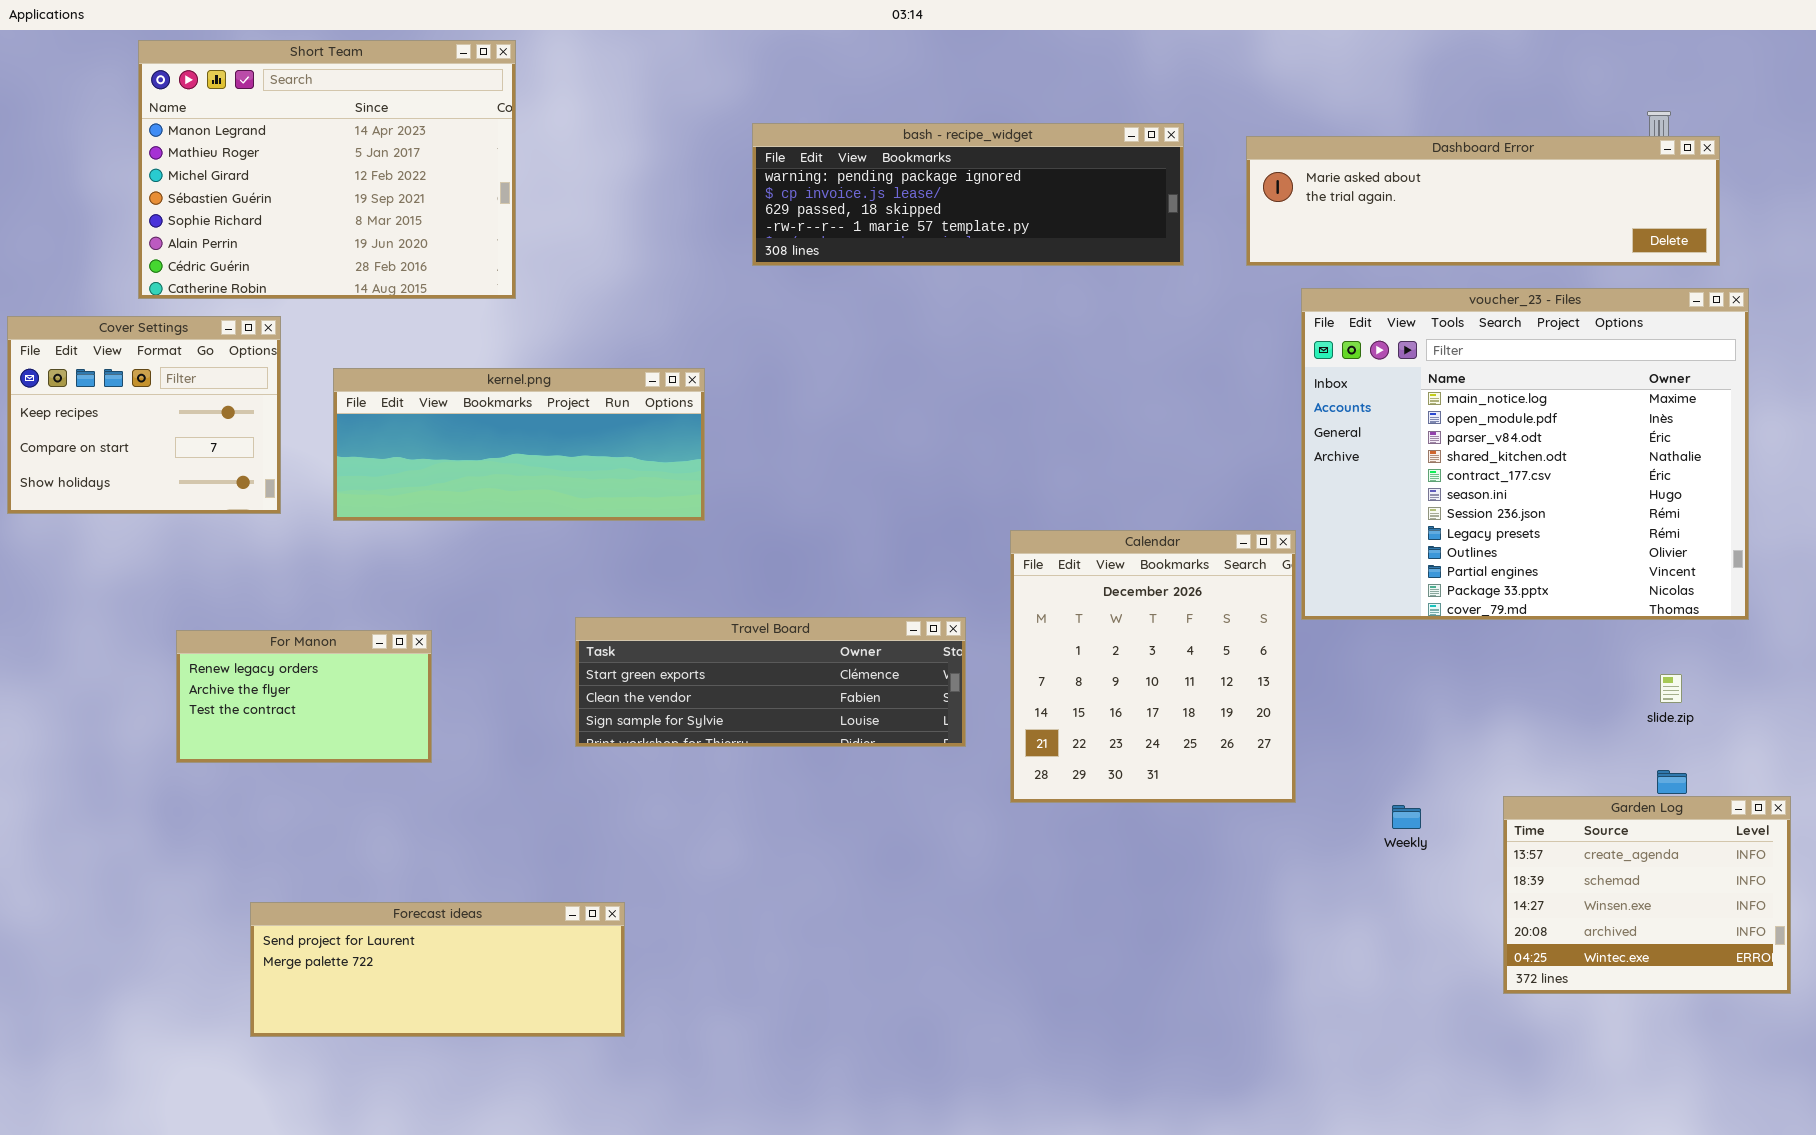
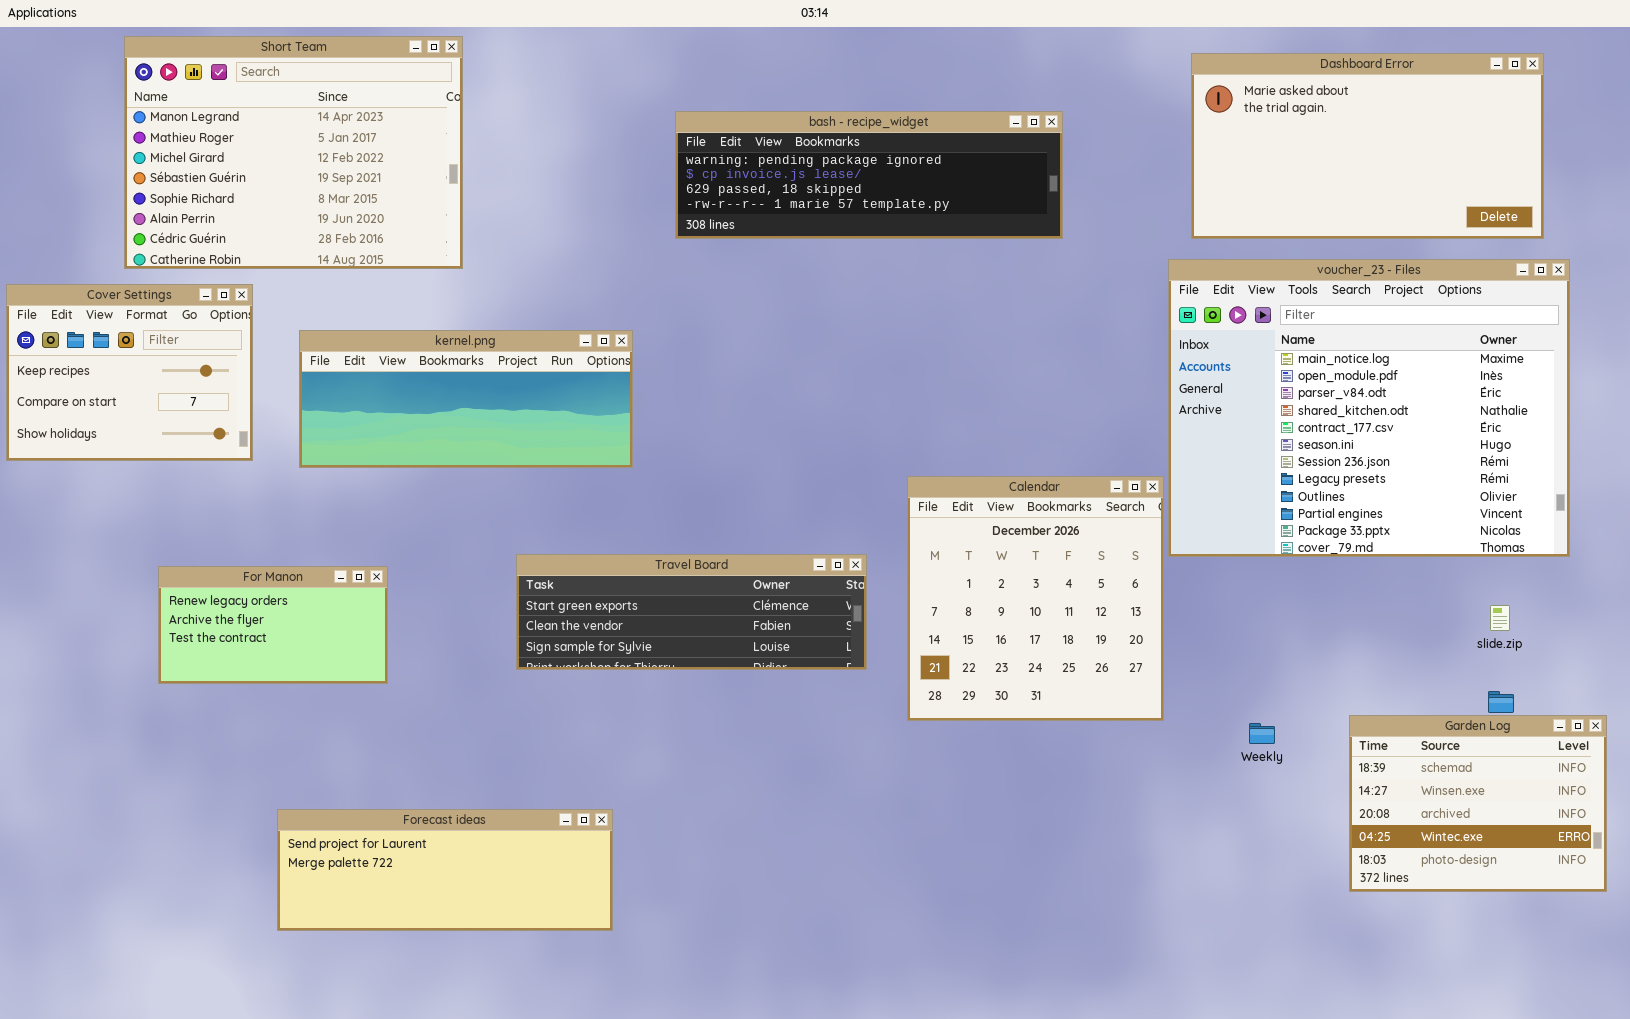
Dashboard Error: [1246,136,1720,266] -> [1191,53,1544,239], resized
Garden Log: [1503,796,1791,994] -> [1349,715,1607,892], scrolled down 1 row
Forecast ideas: [250,902,625,1037] -> [277,809,613,931], moved

